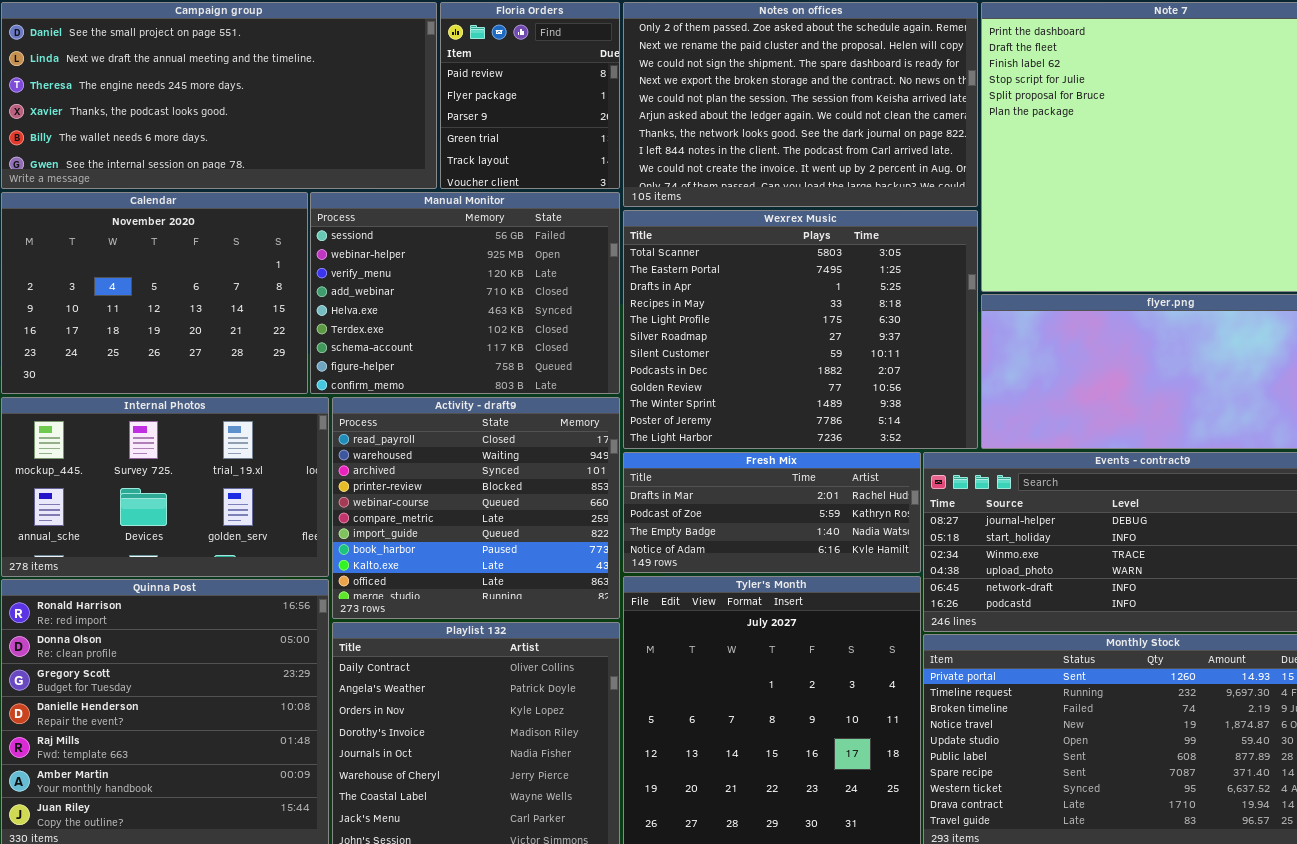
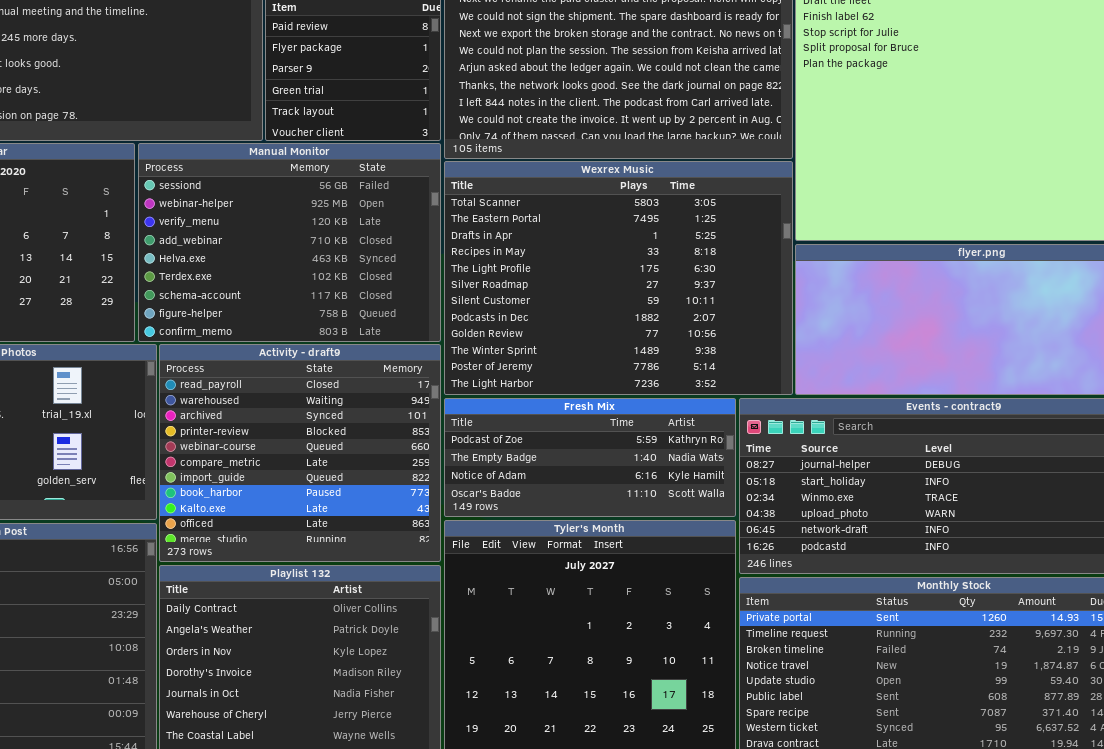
Fresh Mix: [623,452,921,573] -> [444,398,736,517], scrolled down 1 row

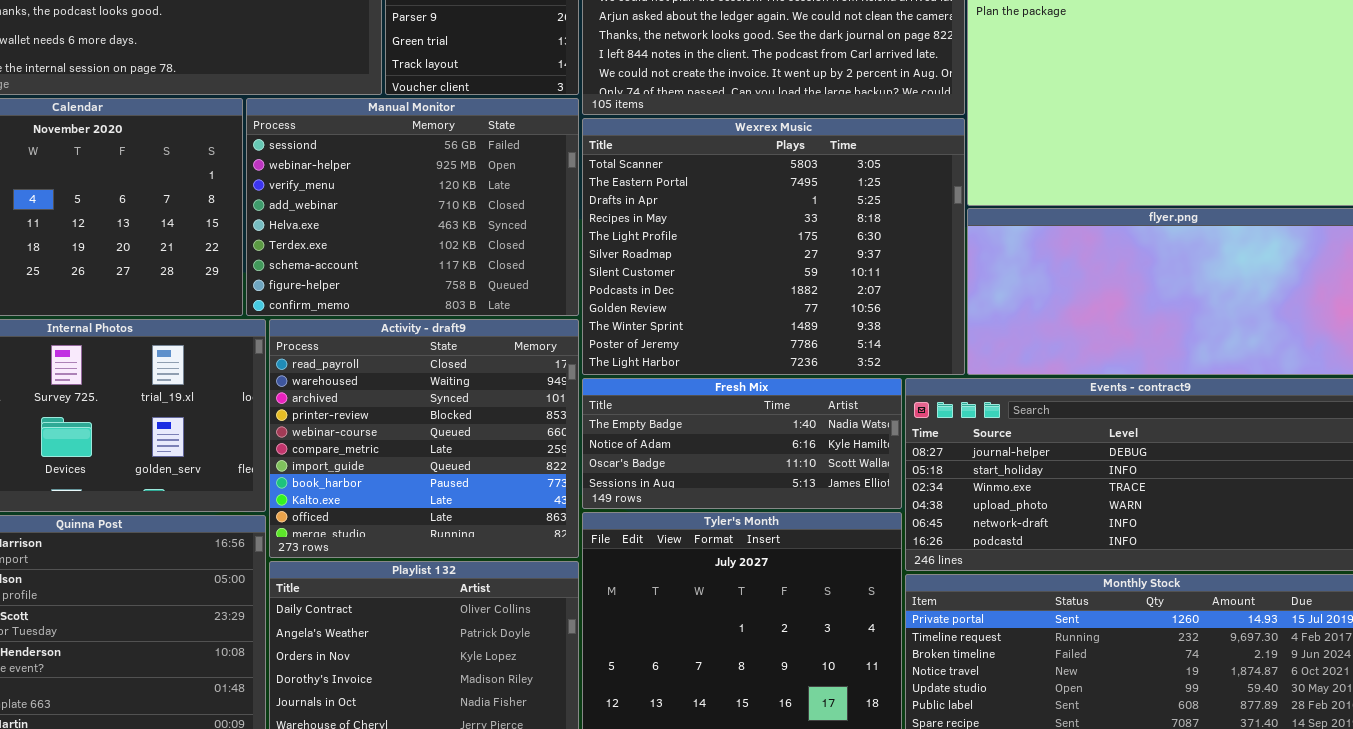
Fresh Mix: [444,398,736,517] -> [582,378,902,509], scrolled down 1 row

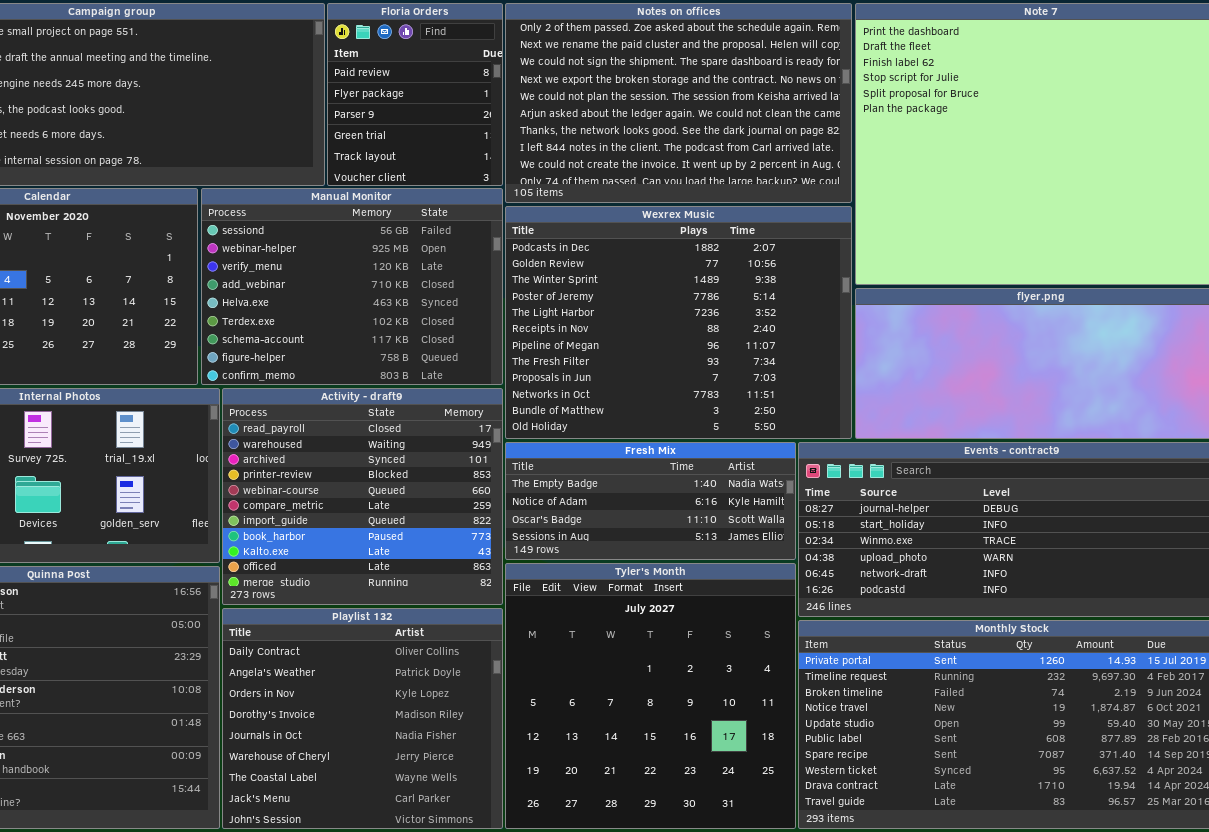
Wexrex Music: [582,118,965,375] -> [505,206,852,439], scrolled down 7 rows

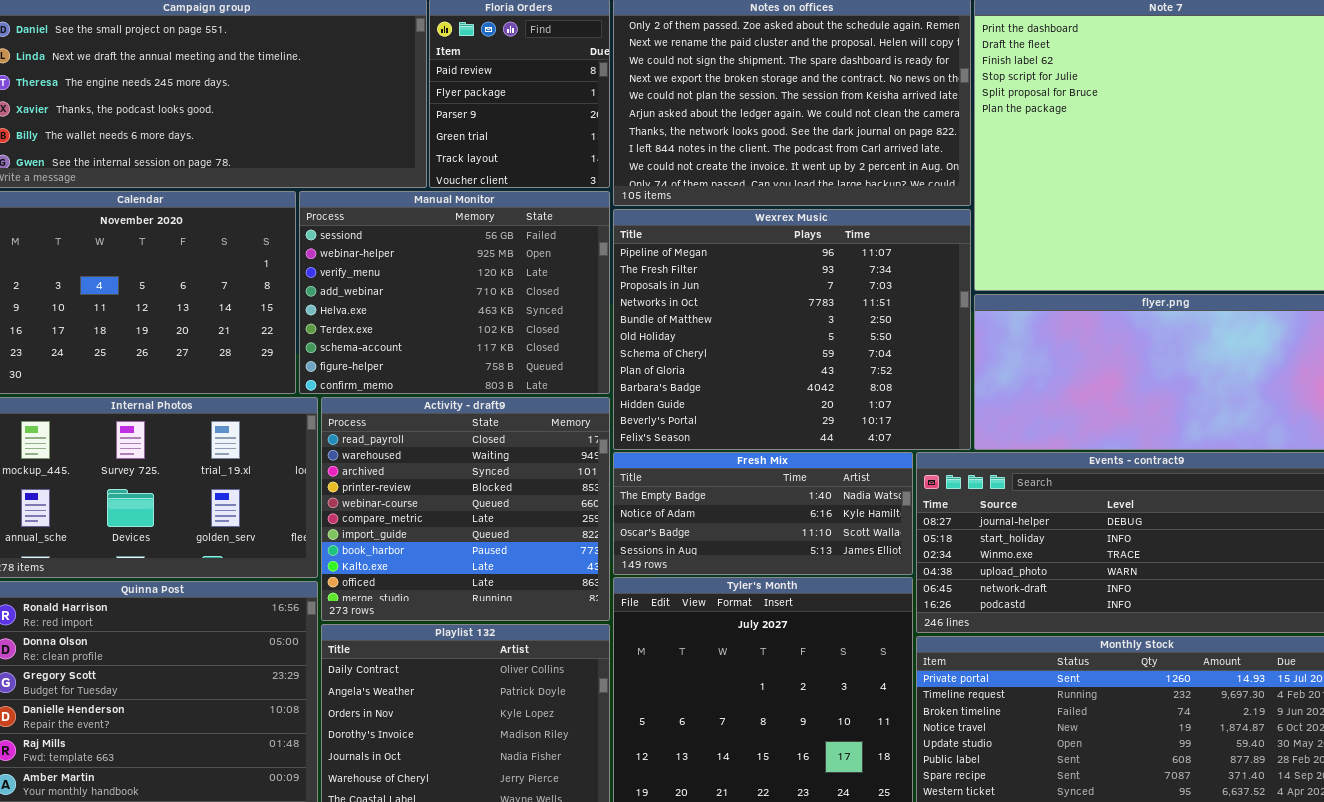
Wexrex Music: [505,206,852,439] -> [613,209,971,450], scrolled down 6 rows

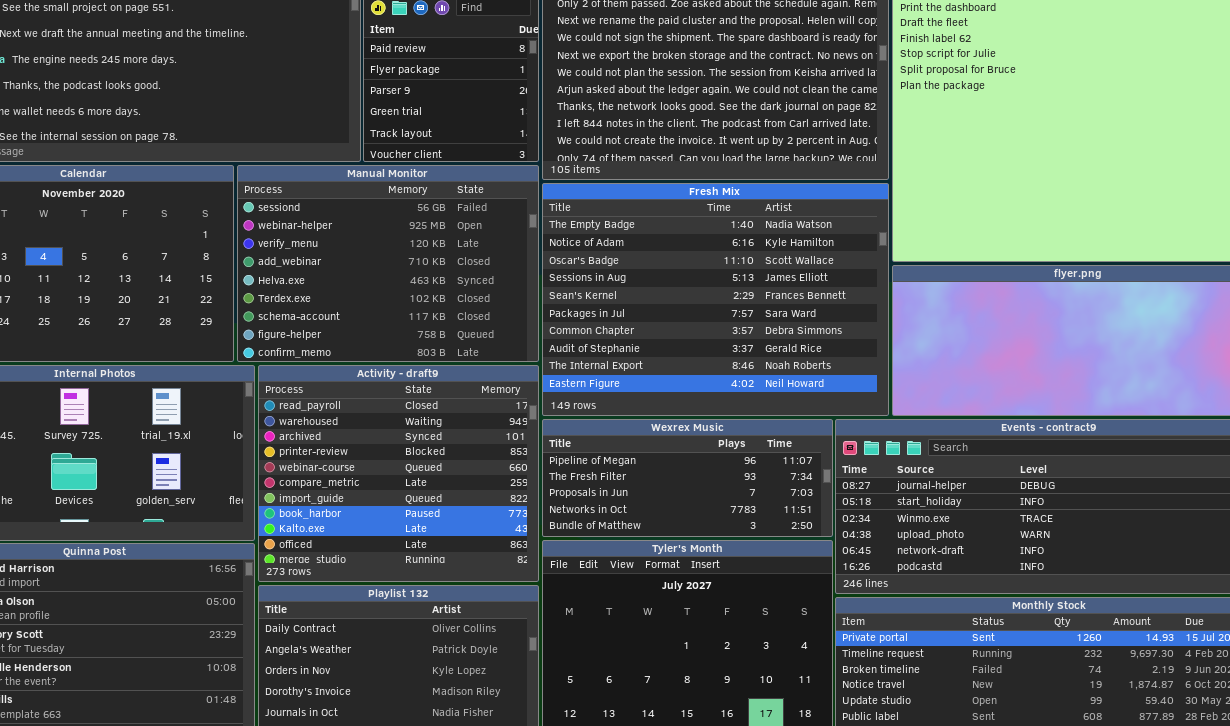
Wexrex Music: [613,209,971,450] -> [542,419,833,537], moved, resized
Fresh Mix: [613,452,913,575] -> [542,183,889,416], moved, resized

